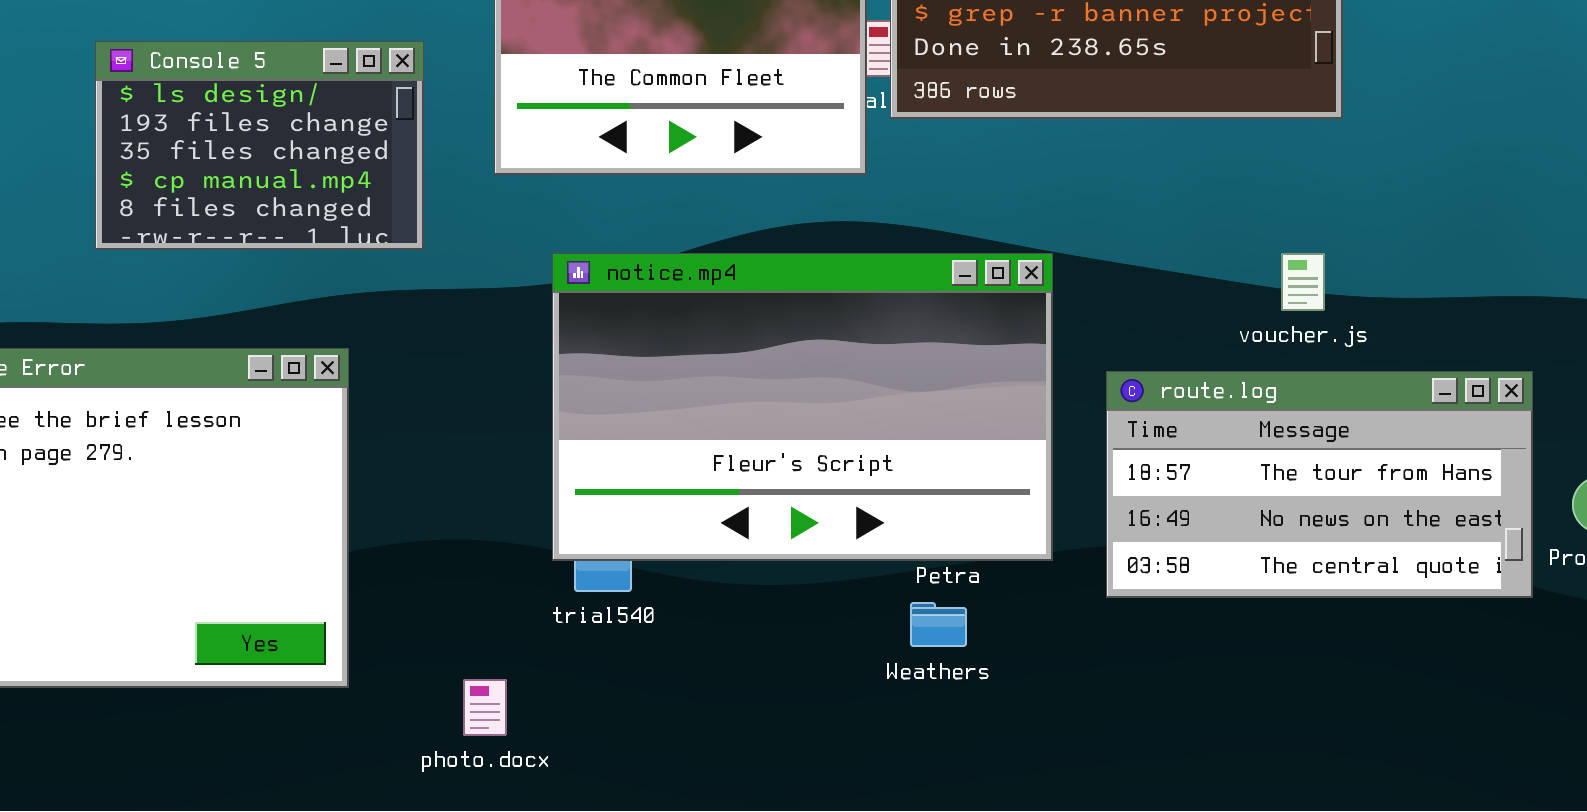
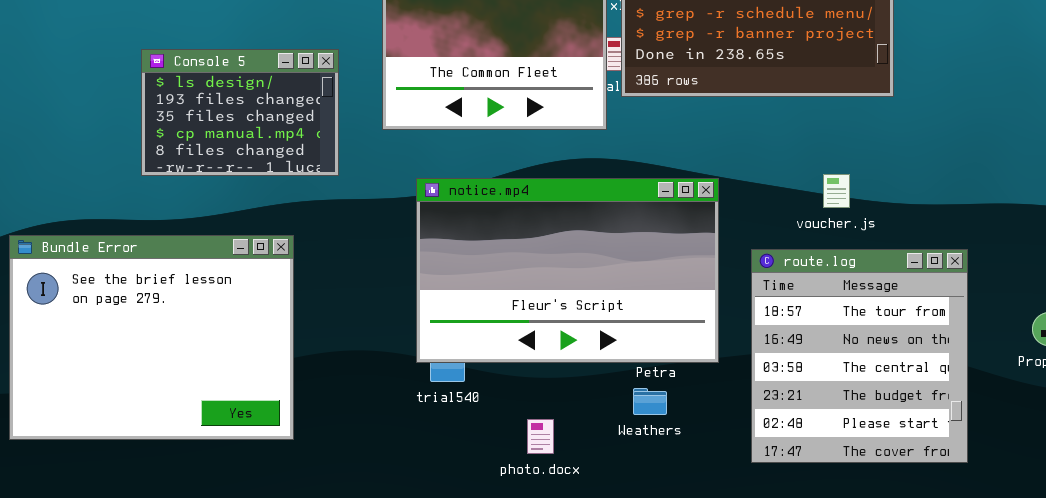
voucher.js: [1281,253,1325,311] -> [823,174,850,208], moved
route.log: [1106,371,1533,598] -> [751,249,968,463], resized
photo.docx: [463,679,507,736] -> [527,419,554,454], moved

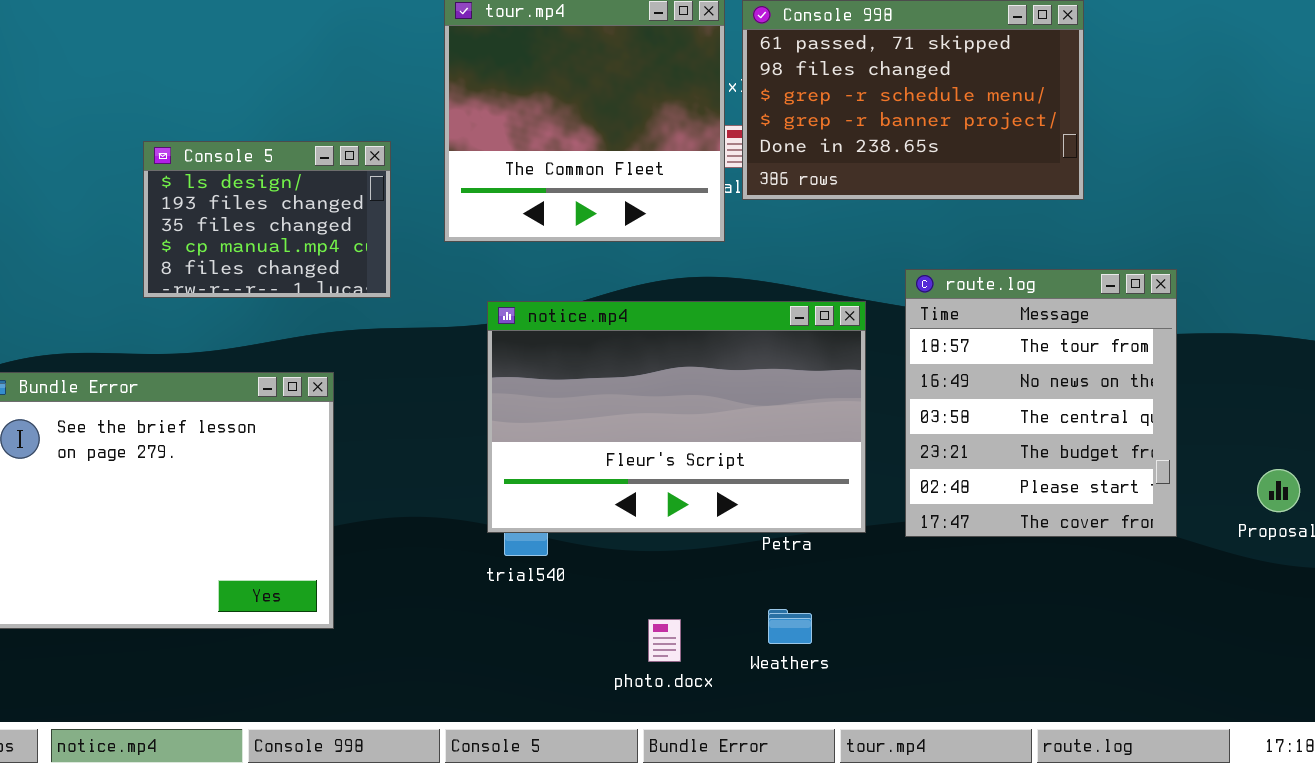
route.log: [751,249,968,463] -> [905,269,1177,537], moved
Weathers: [633,388,667,415] -> [768,609,812,644], moved
photo.docx: [527,419,554,454] -> [648,619,681,662], moved

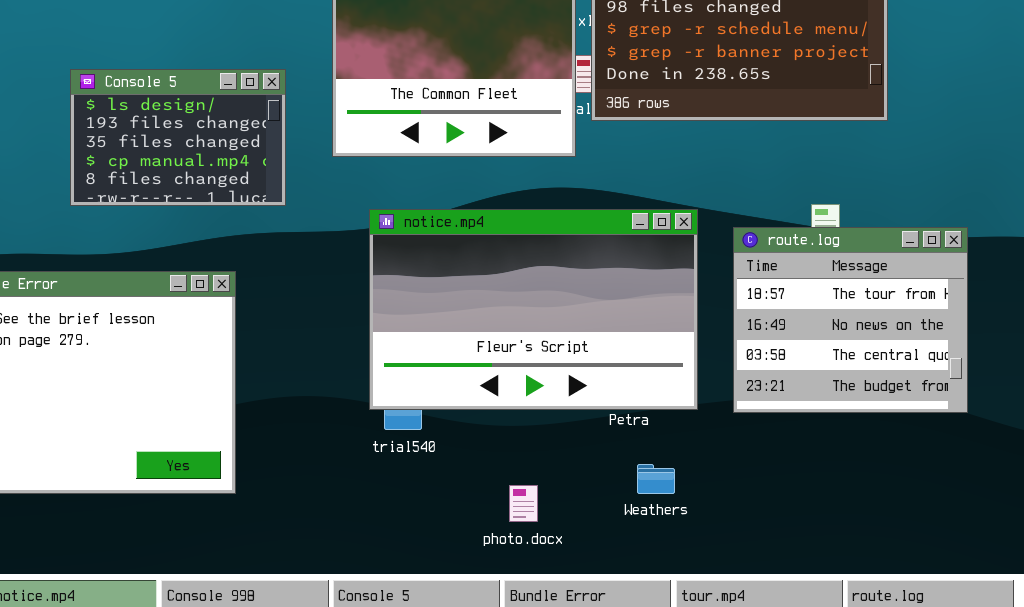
route.log: [905,269,1177,537] -> [733,227,968,413], resized
Weathers: [768,609,812,644] -> [637,464,675,494], moved

